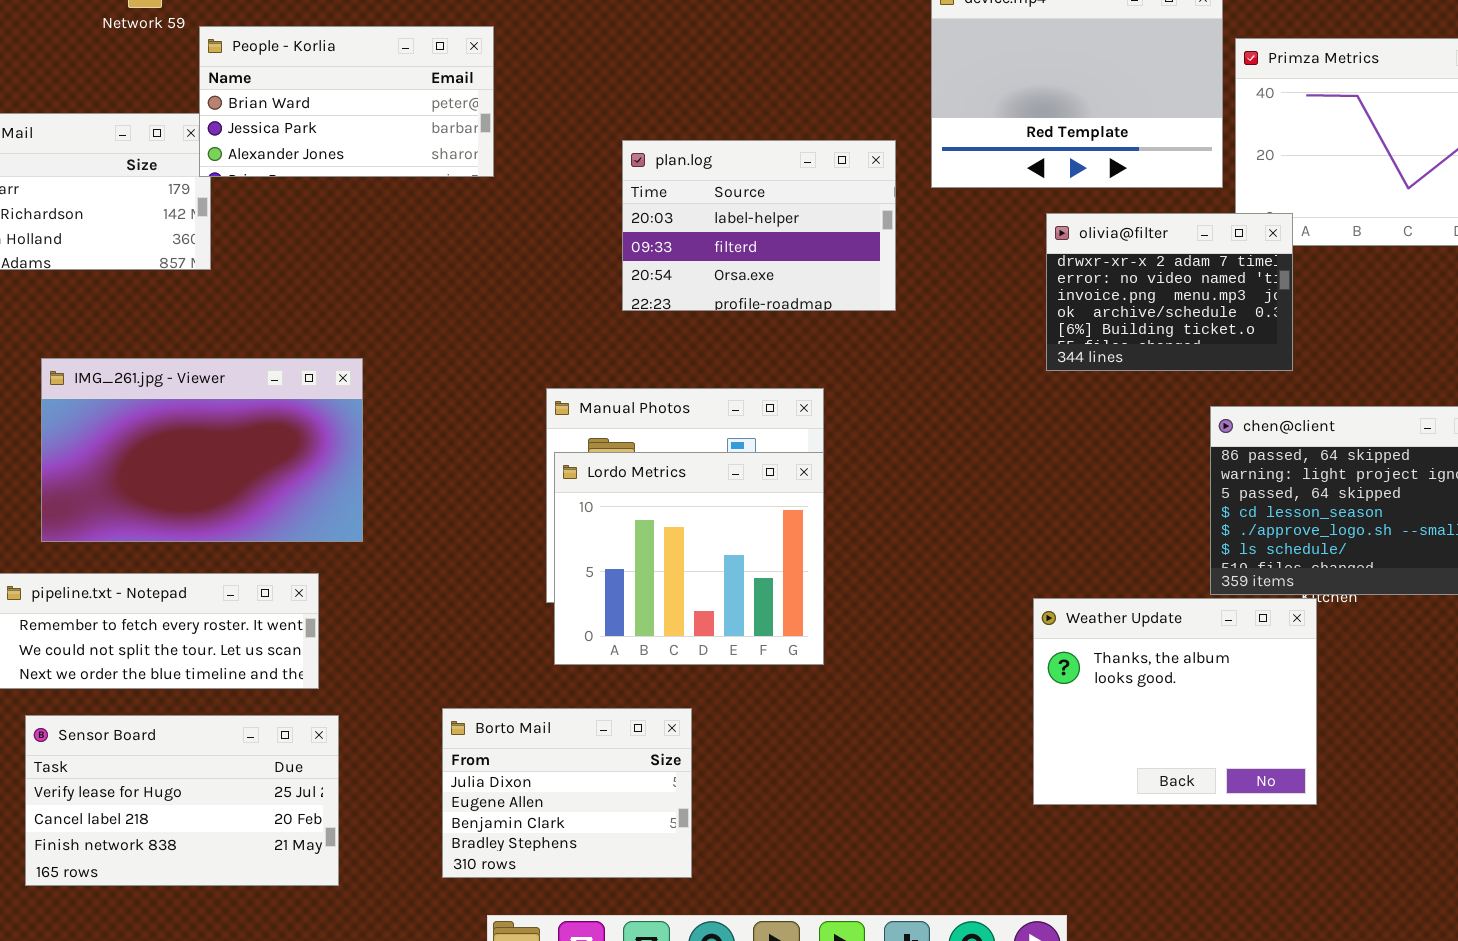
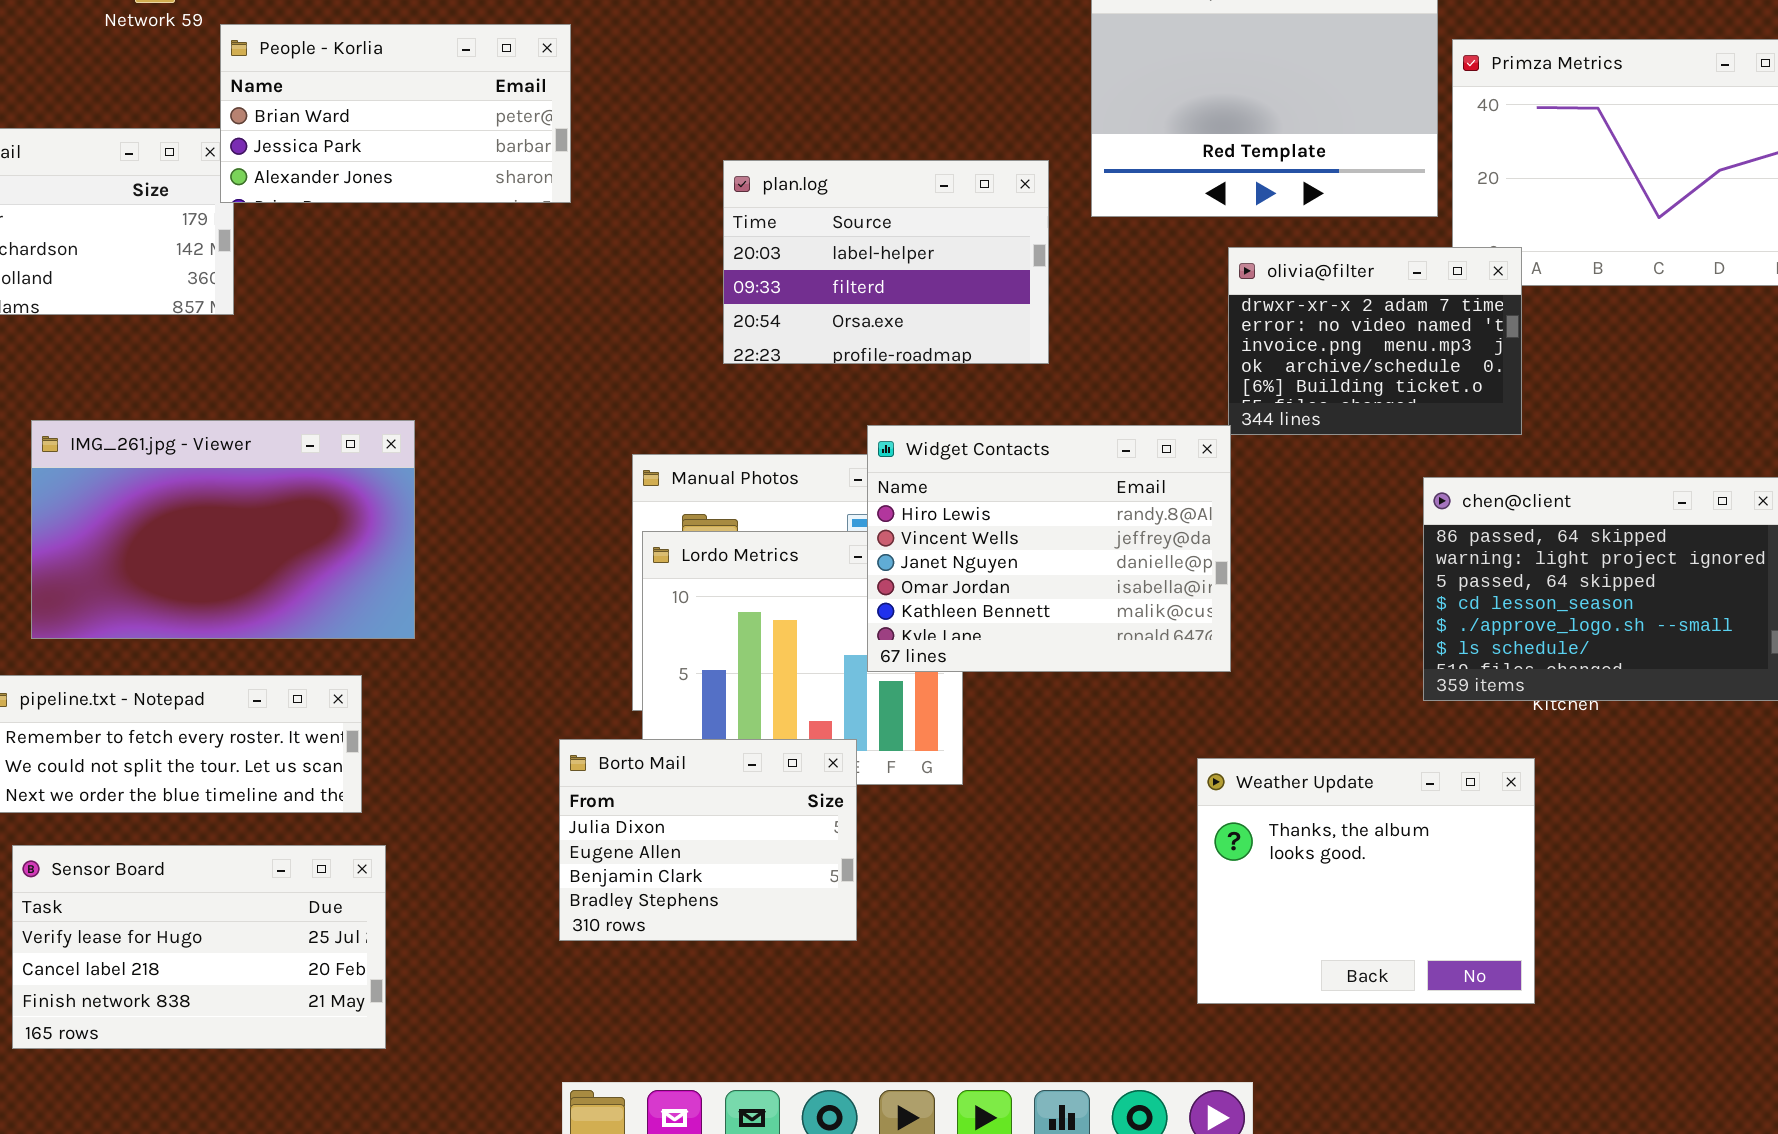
Widget Contacts: none -> [867,425,1231,672], opened
Weather Update: [1033,598,1317,805] -> [1197,758,1535,1004], moved
Borto Mail: [442,708,692,878] -> [559,739,857,941], moved

